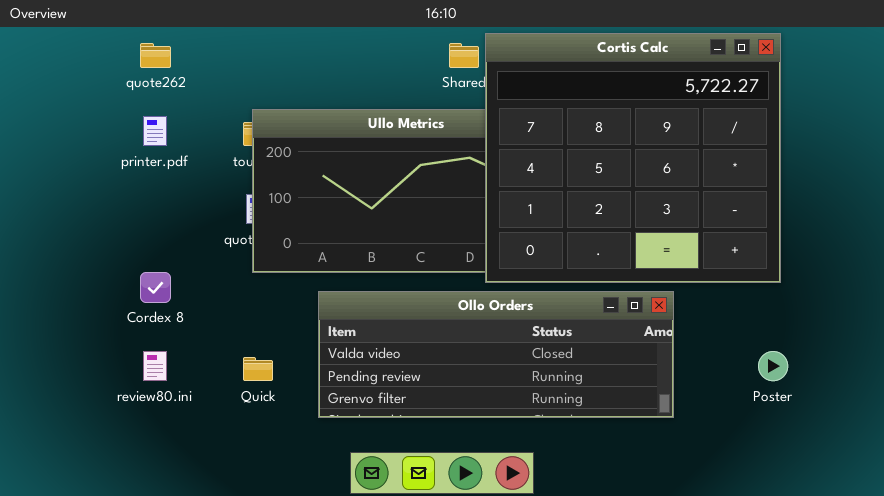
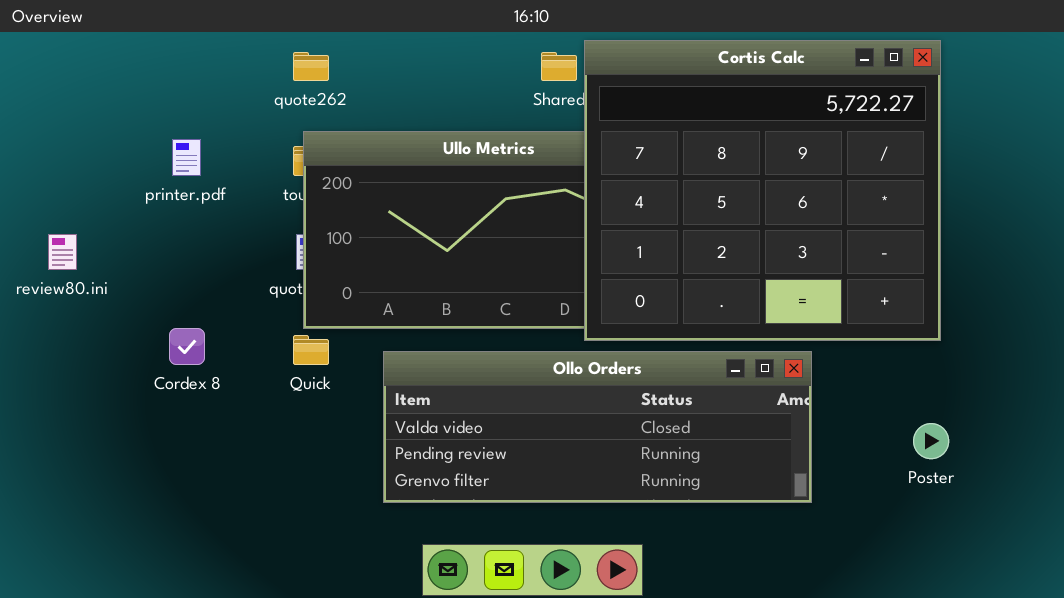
quote262: [140,43,171,68] -> [293,52,329,81], moved
review80.ini: [143,351,167,381] -> [48,234,77,270], moved
Quick: [243,357,273,381] -> [293,335,329,365], moved

